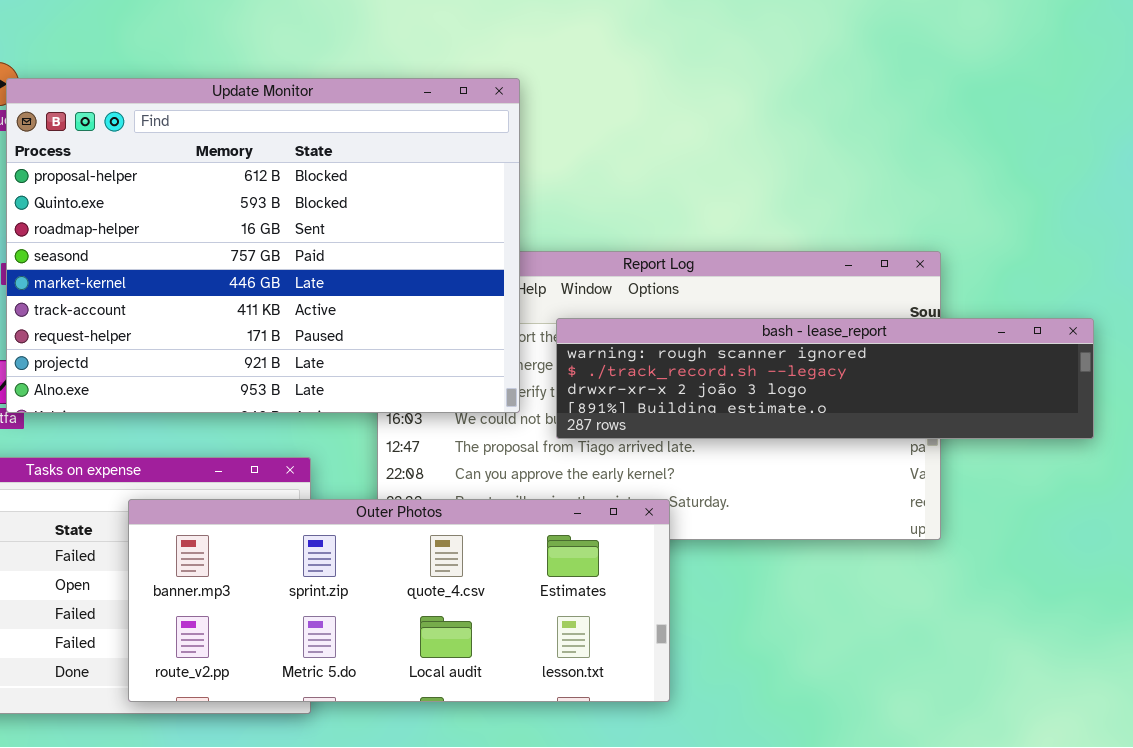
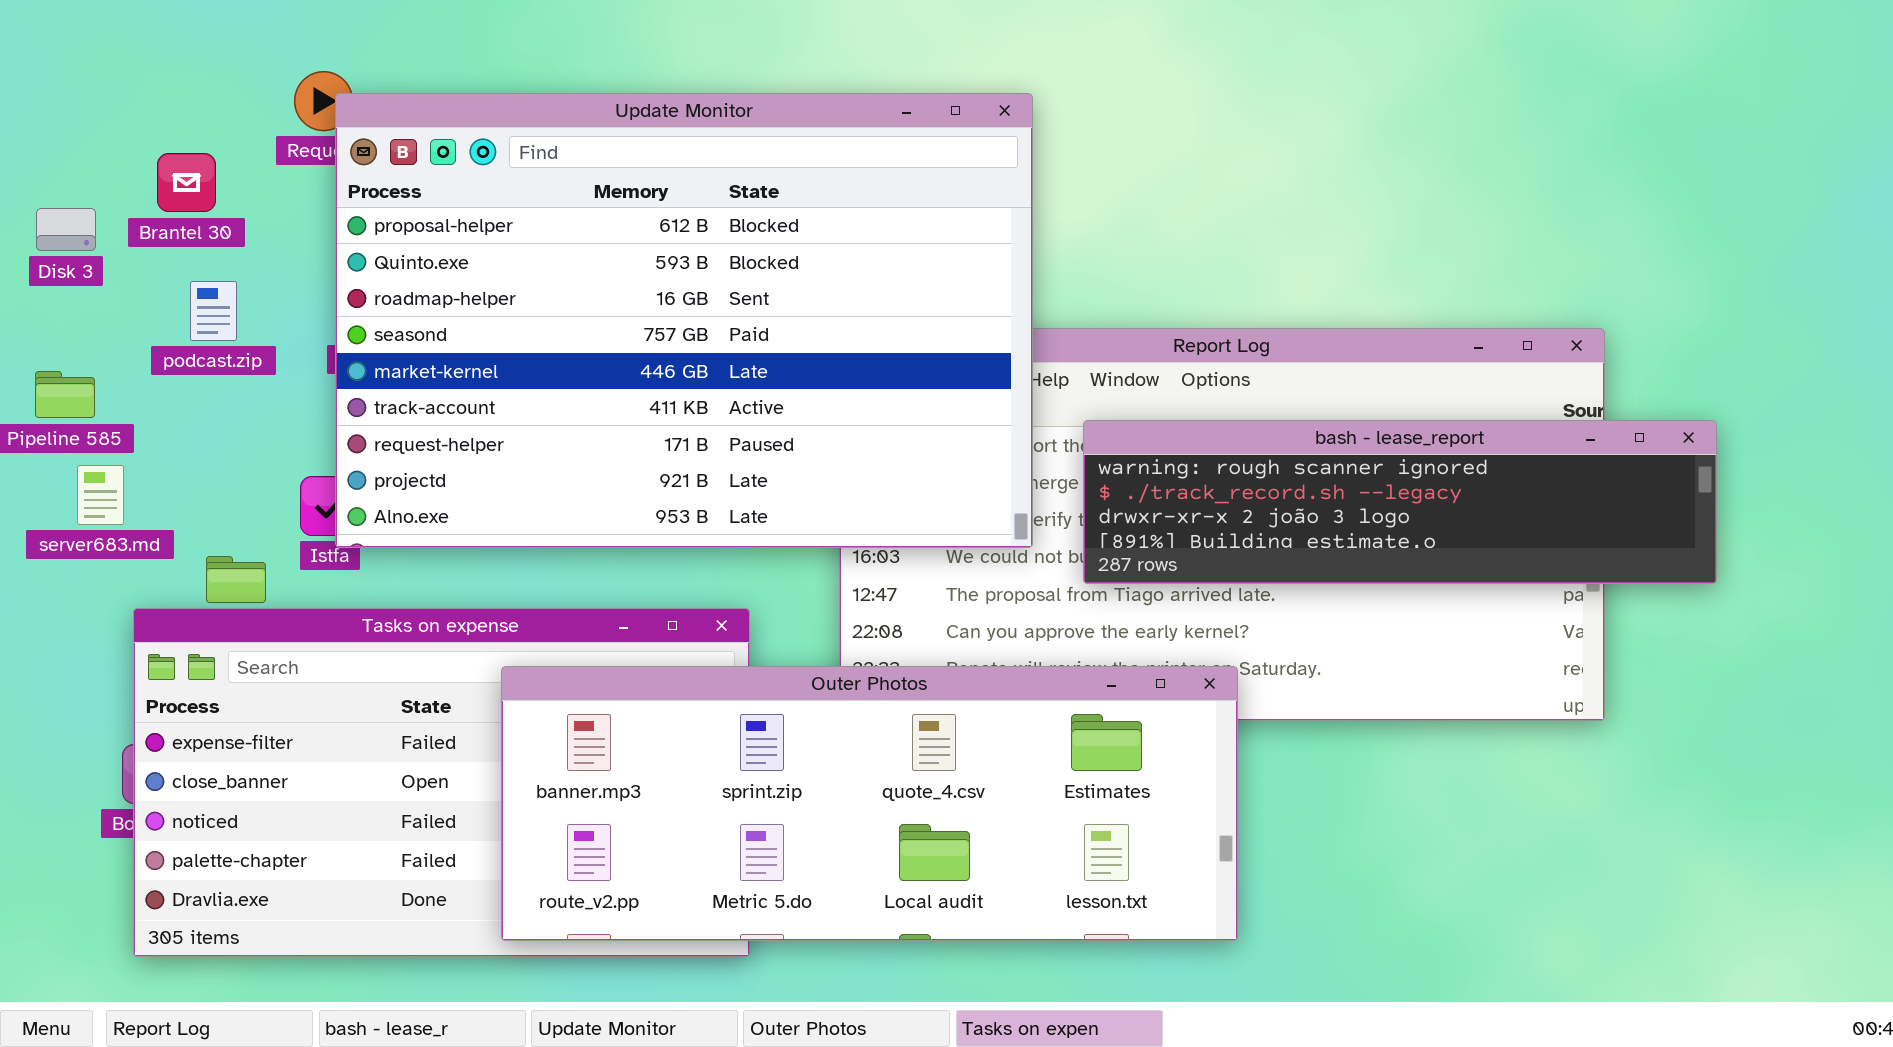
bash - lease_report: [556,318,1094,439] -> [1083,420,1717,584], resized

